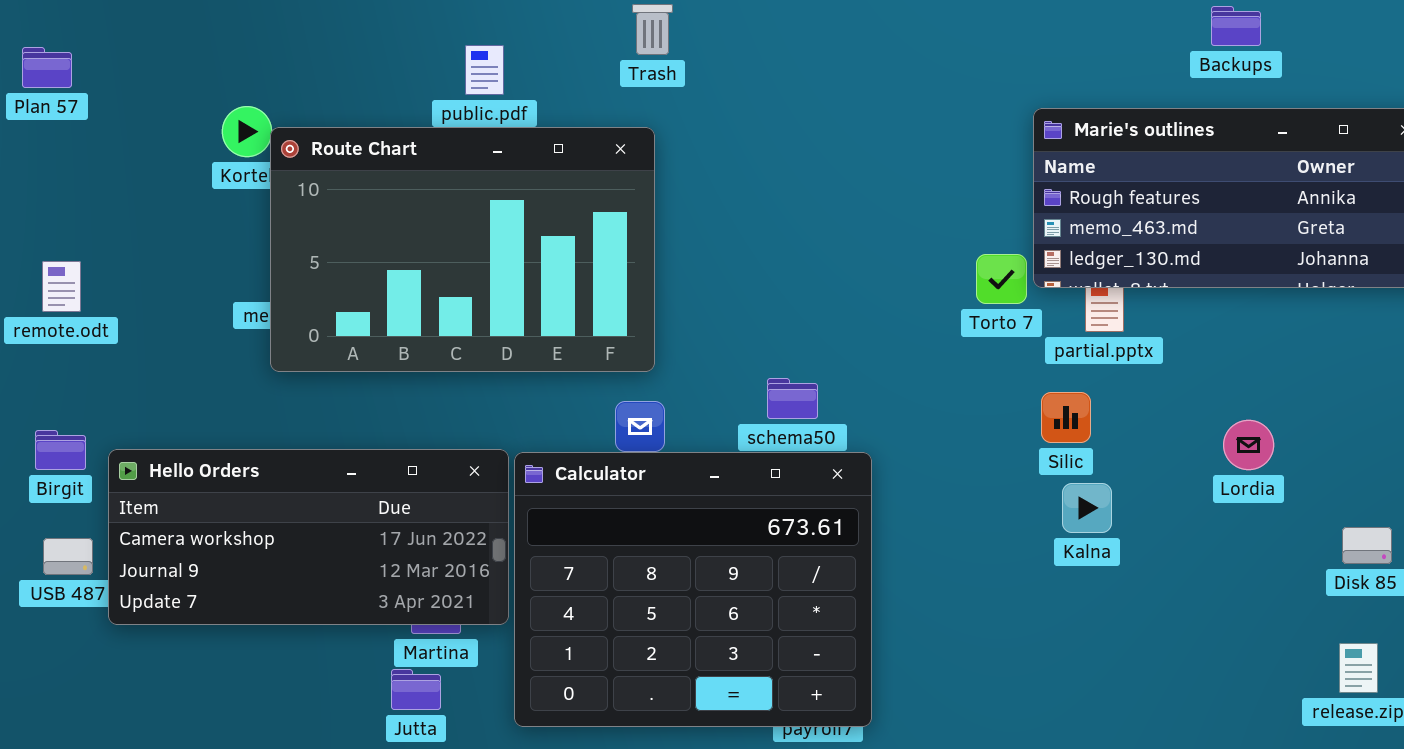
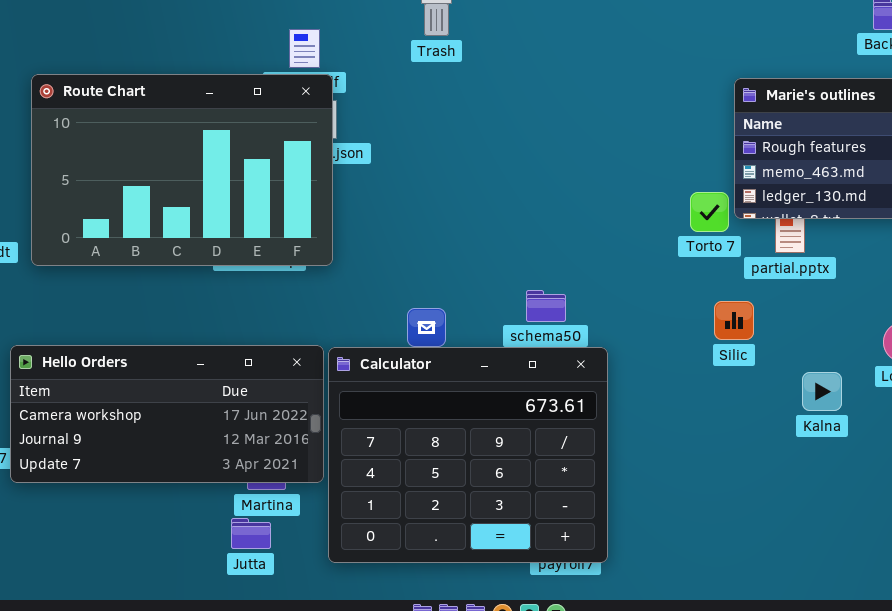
Route Chart: [270,127,655,372] -> [31,74,333,266], moved
Silic: [1041,392,1091,443] -> [714,301,754,340], moved
Kalna: [1062,483,1112,533] -> [802,372,842,411], moved

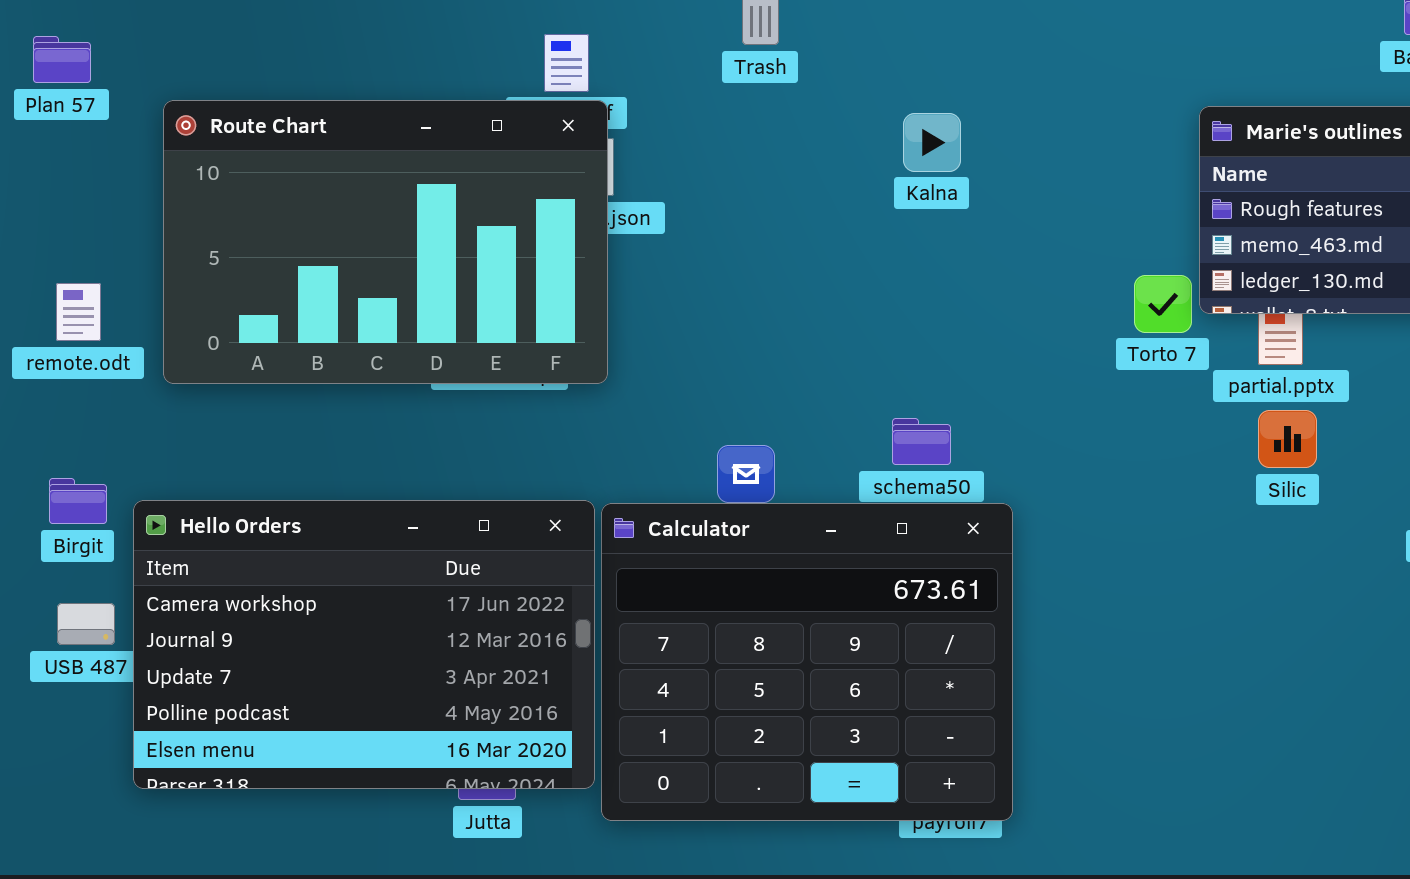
Silic: [714,301,754,340] -> [1258,410,1317,468], moved
Hello Orders: [10,345,324,483] -> [133,500,595,789], resized
Kalna: [802,372,842,411] -> [903,113,961,172], moved

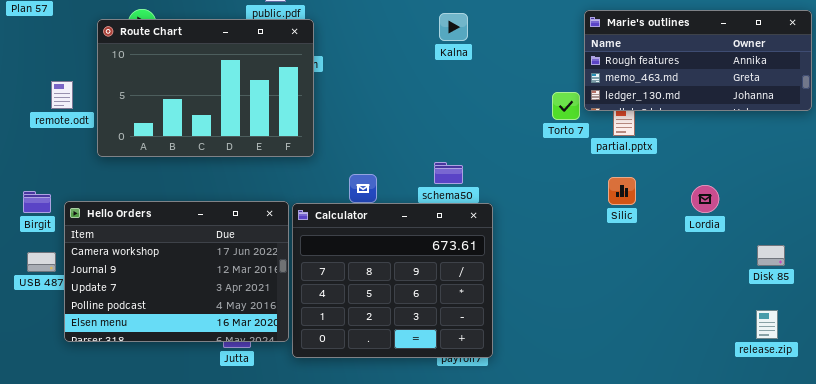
Route Chart: [163,100,608,384] -> [97,19,314,157], moved
remote.odt: [56,283,101,341] -> [51,81,73,109], moved
Silic: [1258,410,1317,468] -> [608,177,636,205], moved

